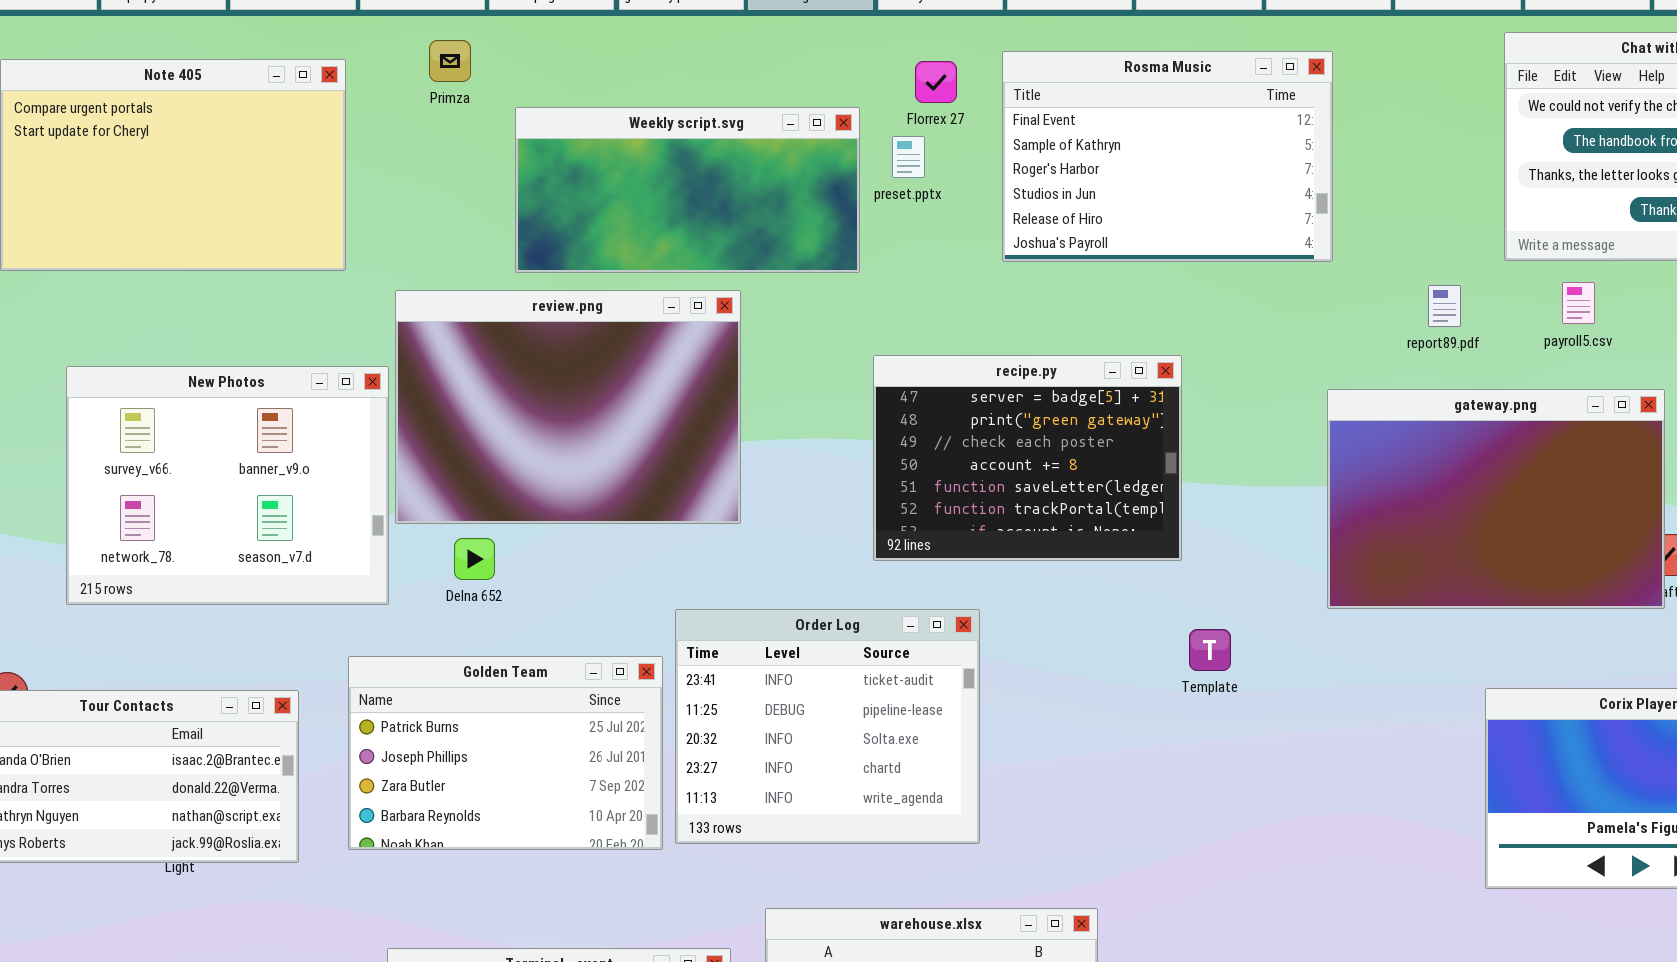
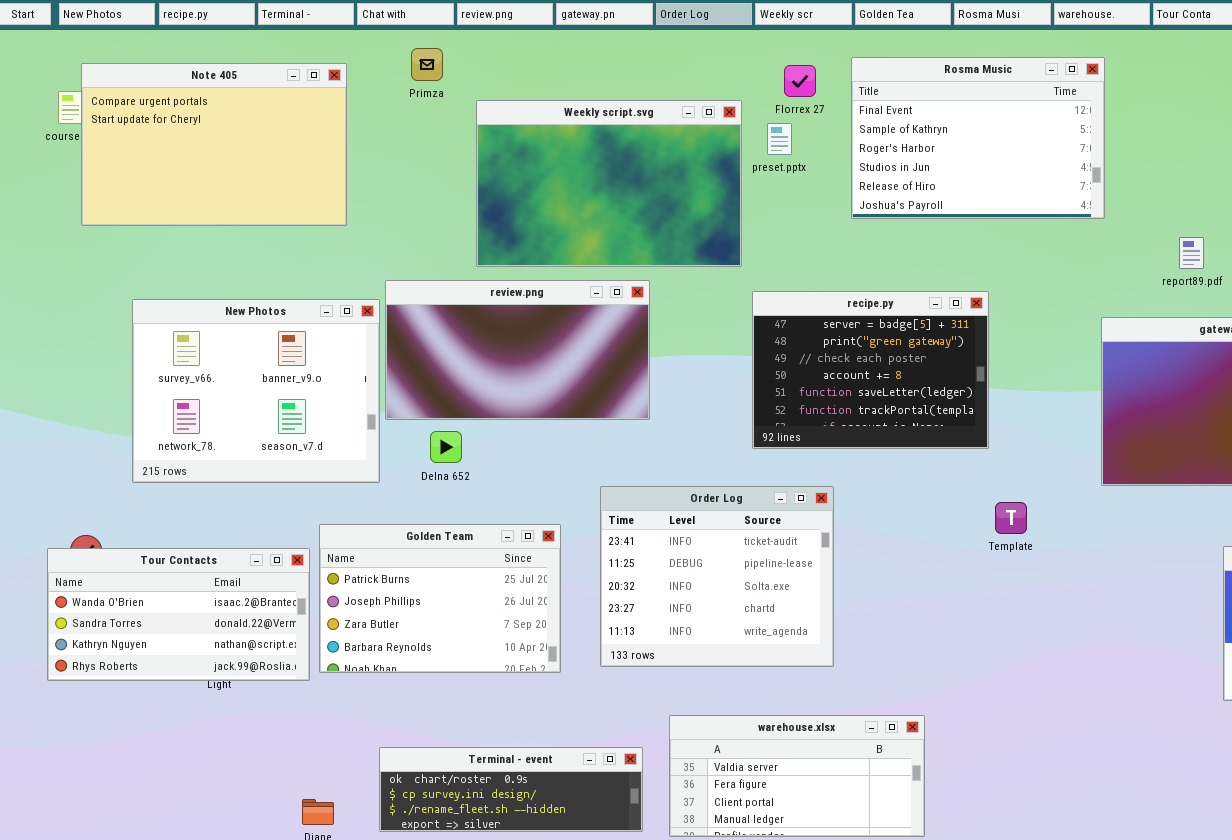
Weekly script.svg: [515,107,860,273] -> [476,100,742,267], resized
review.png: [395,290,741,524] -> [385,280,650,420], resized
Golden Team: [348,656,663,850] -> [319,524,561,673], moved

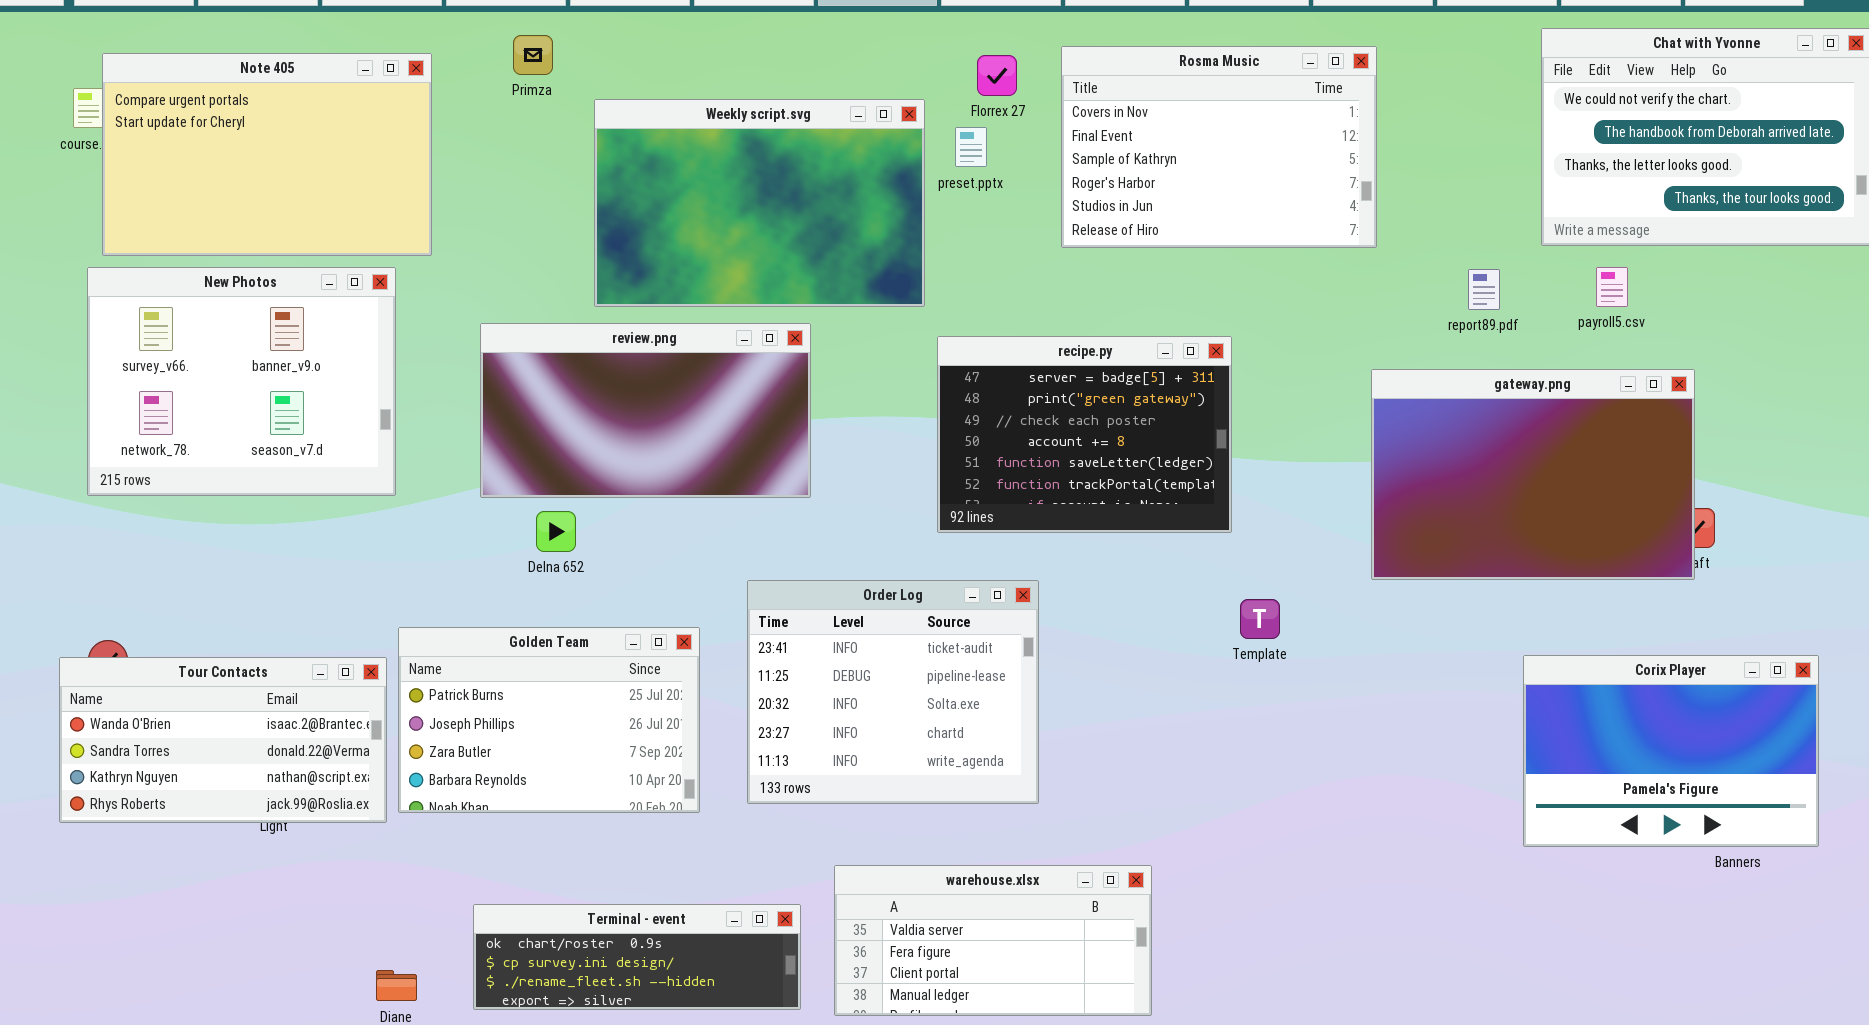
Rosma Music: [851,57,1105,219] -> [1061,46,1377,248], scrolled up 1 row
New Photos: [132,299,380,483] -> [87,267,396,496], moved

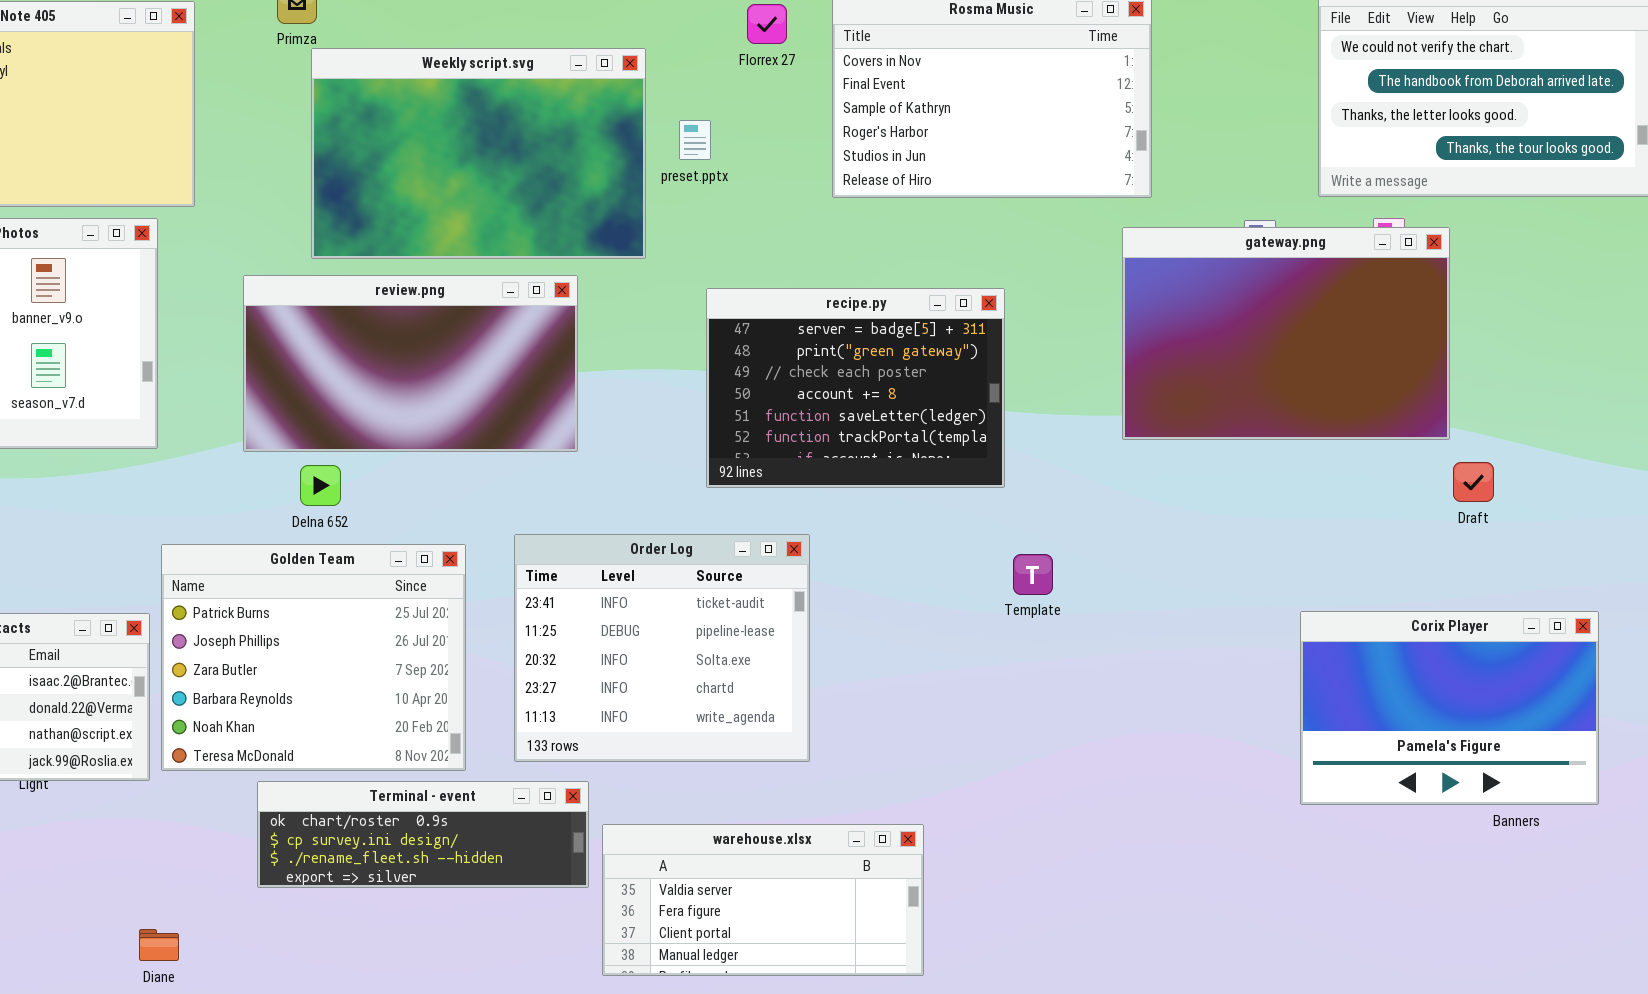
Weekly script.svg: [594,99,925,307] -> [311,48,646,259], moved
preset.pptx: [955,127,987,167] -> [679,120,711,160], moved
gateway.png: [1371,369,1695,580] -> [1122,227,1450,440], moved
Golden Team: [398,627,700,813] -> [161,544,466,771], resized
Terminal - event: [473,904,801,1010] -> [257,781,589,888], moved

